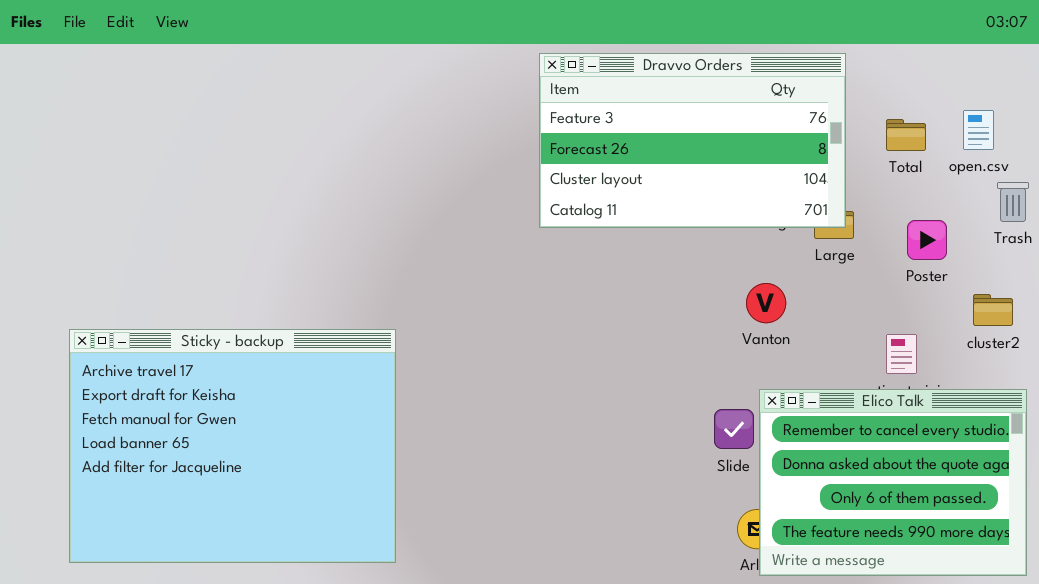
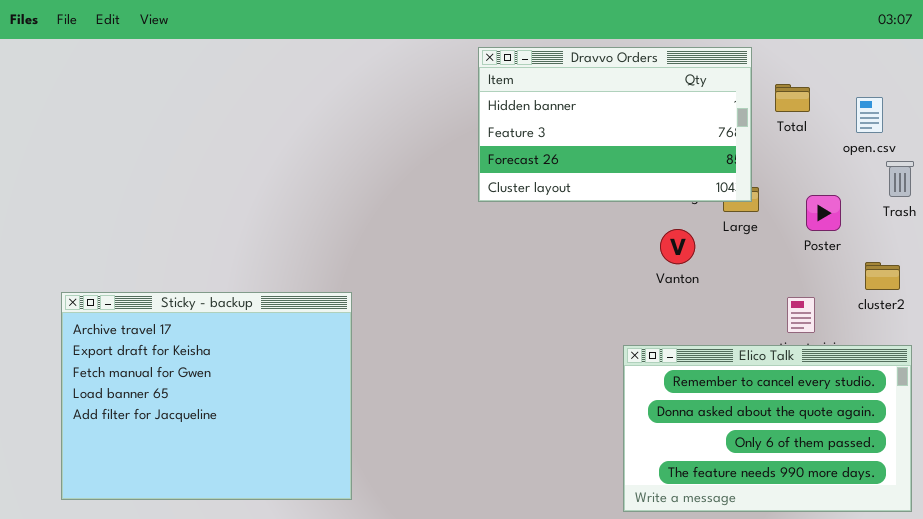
Dravvo Orders: [539,53,846,228] -> [478,47,752,202], scrolled up 1 row
Total: [886,119,926,151] -> [775,84,810,112], moved
Vanton: [746,283,786,323] -> [660,229,695,264], moved
Elico Talk: [759,389,1027,576] -> [623,345,912,512], resized

